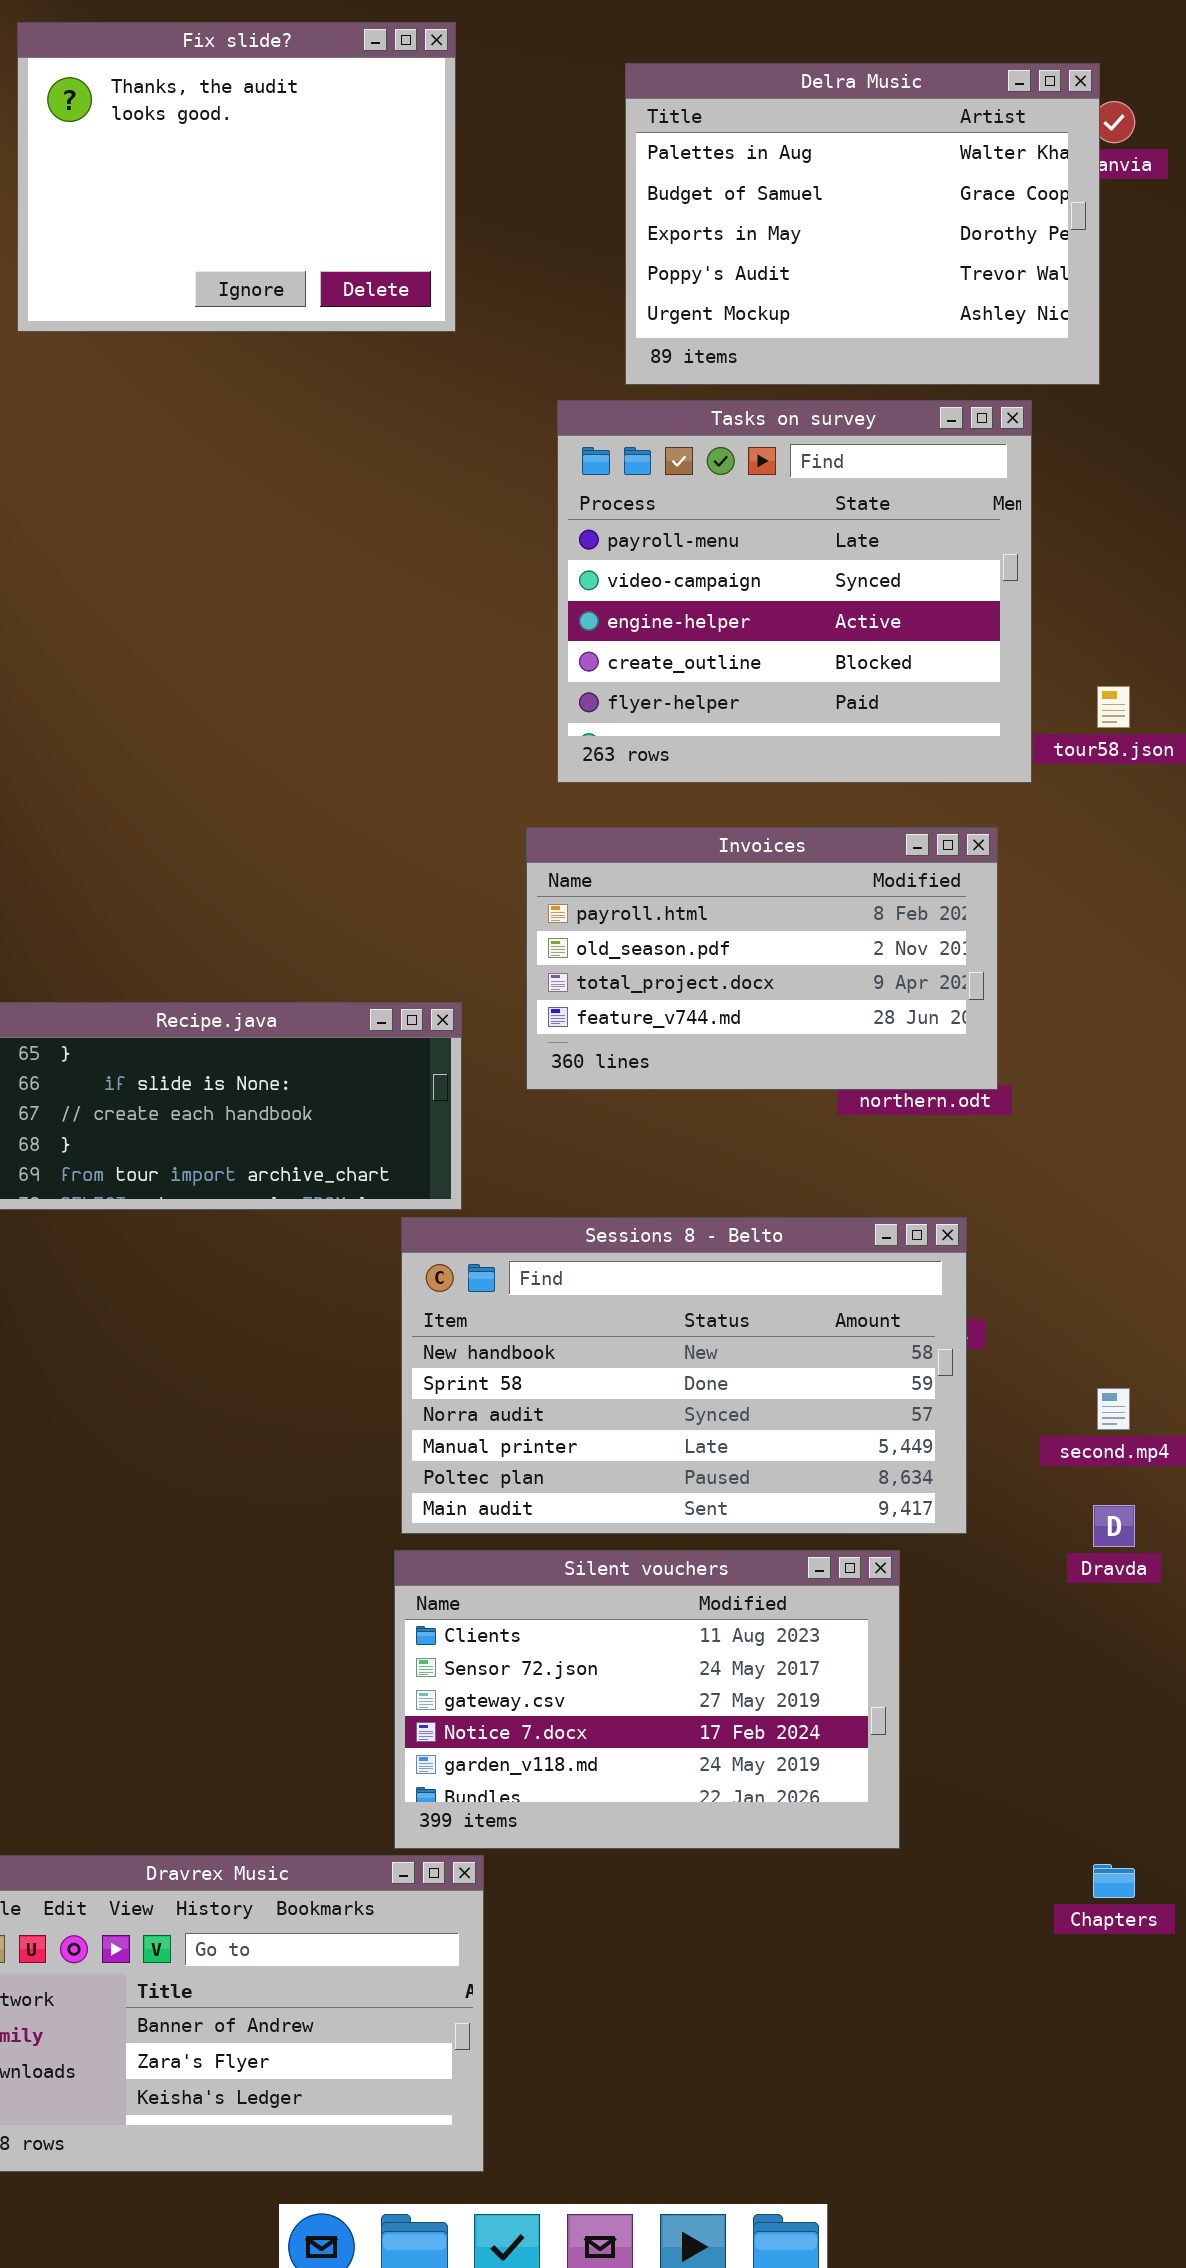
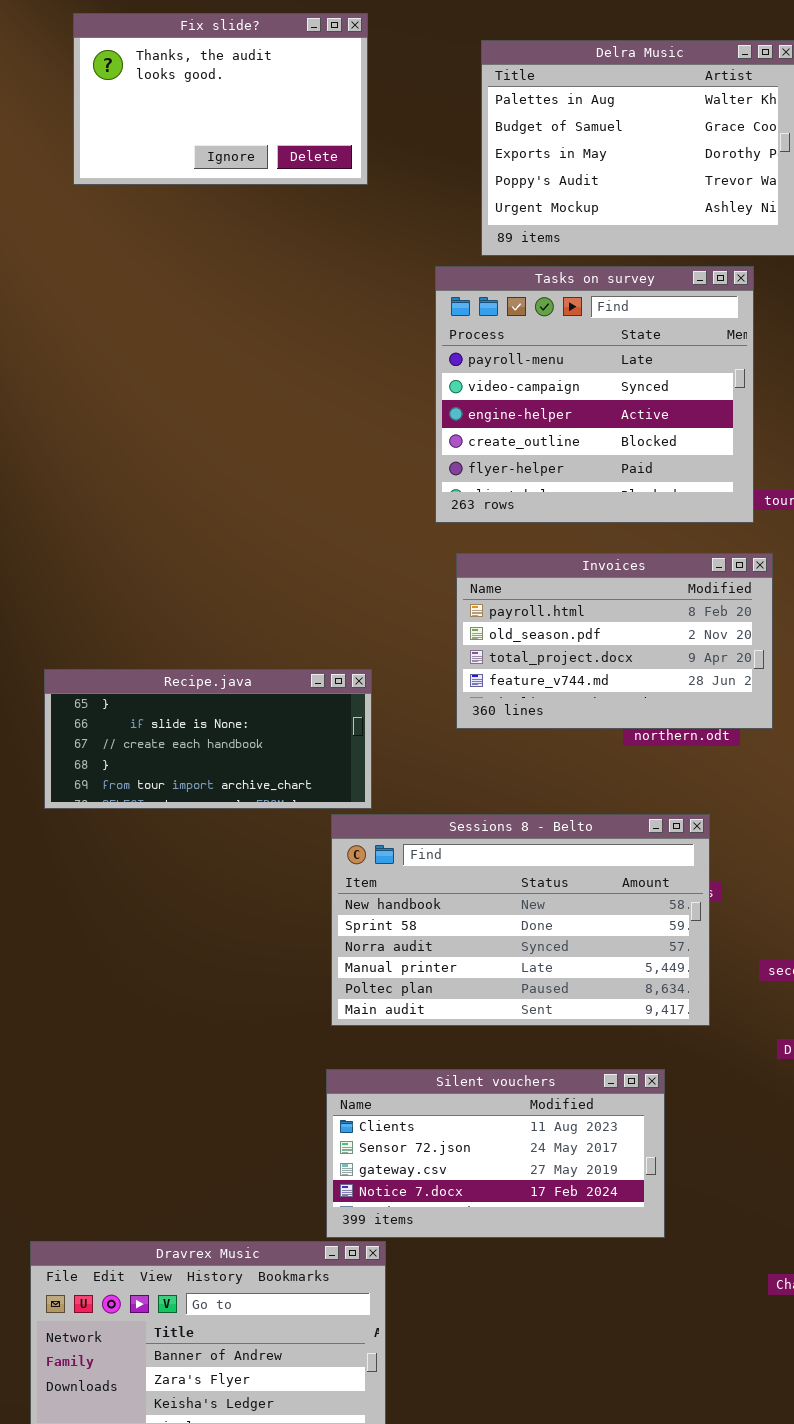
Fix slide?: [17,22,456,332] -> [73,13,368,185], resized
Invoices: [526,827,998,1090] -> [456,553,773,729], moved
Silent vouchers: [394,1550,900,1849] -> [326,1069,665,1238], resized

